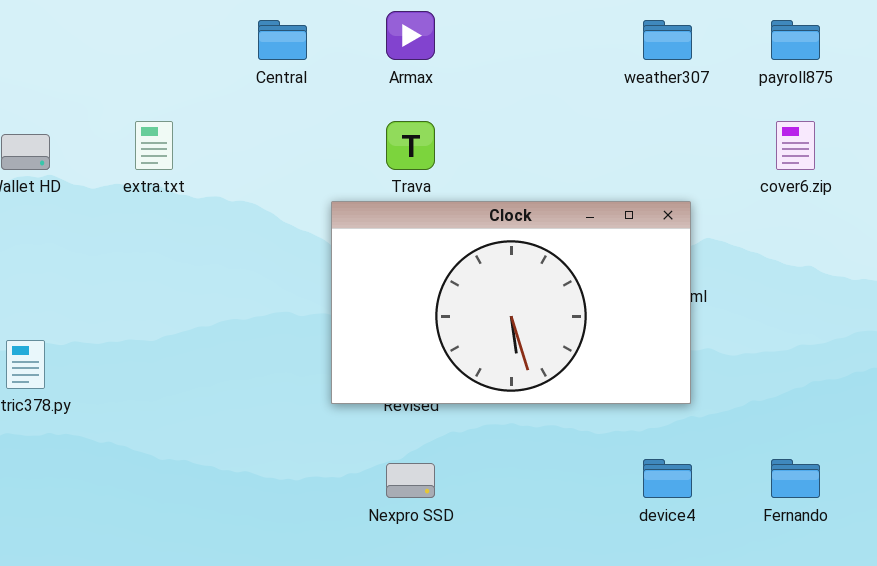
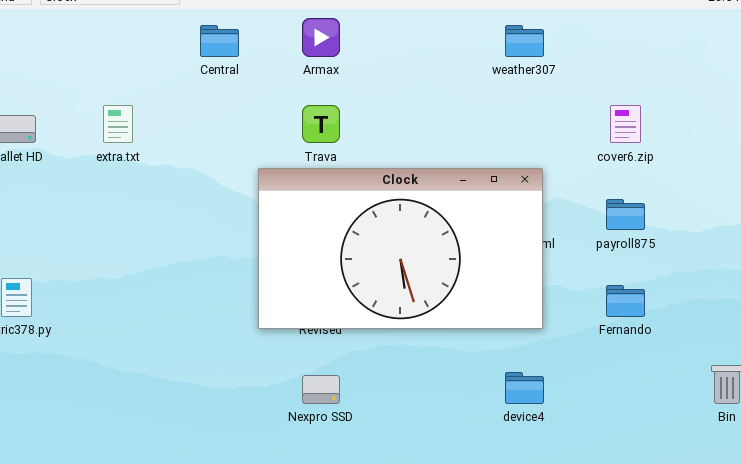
payroll875: [771,20,820,60] -> [606,199,645,230], moved
Fernando: [771,459,820,498] -> [606,285,645,317], moved

